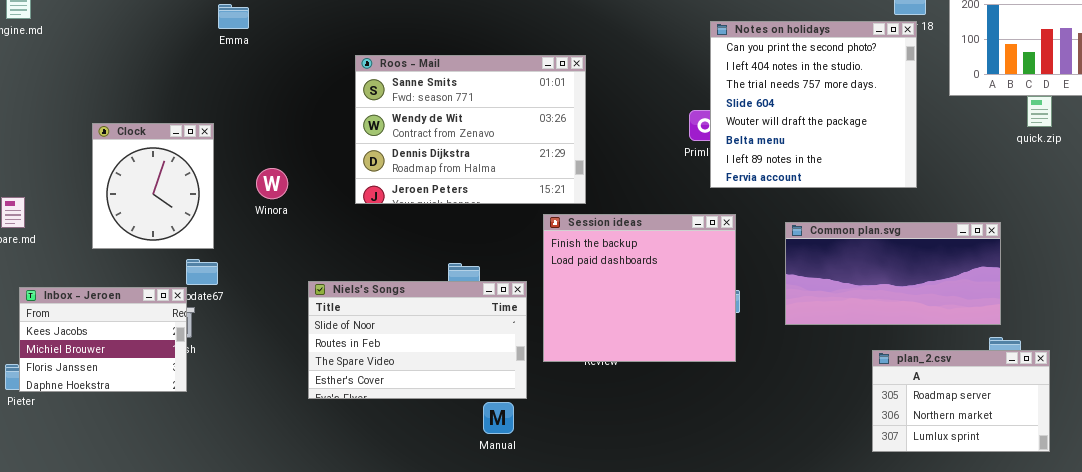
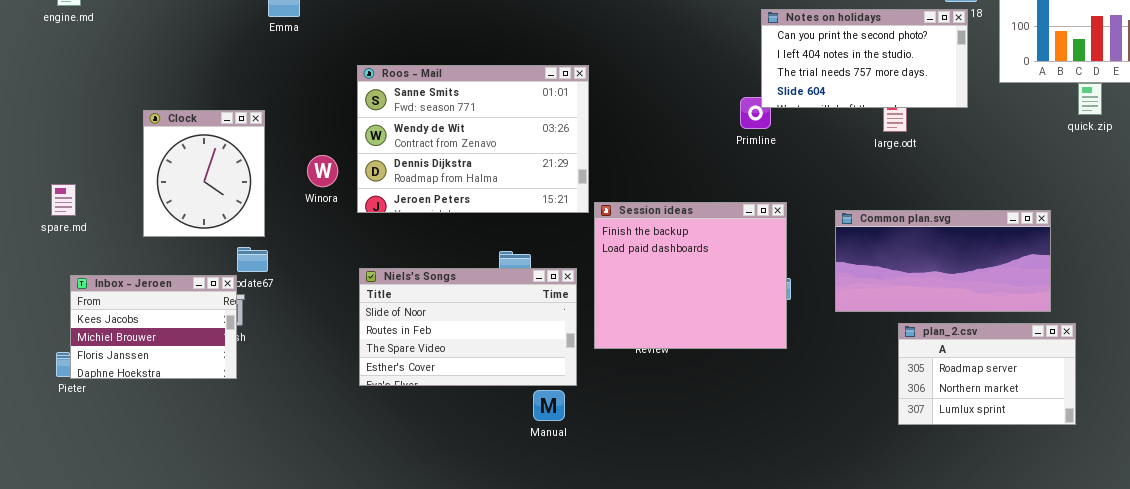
Notes on holidays: [710,21,917,188] -> [761,9,968,108], resized
Roos - Mail: [355,55,586,204] -> [357,65,589,213], moved
plan_2.csv: [872,350,1050,452] -> [898,323,1076,425], moved

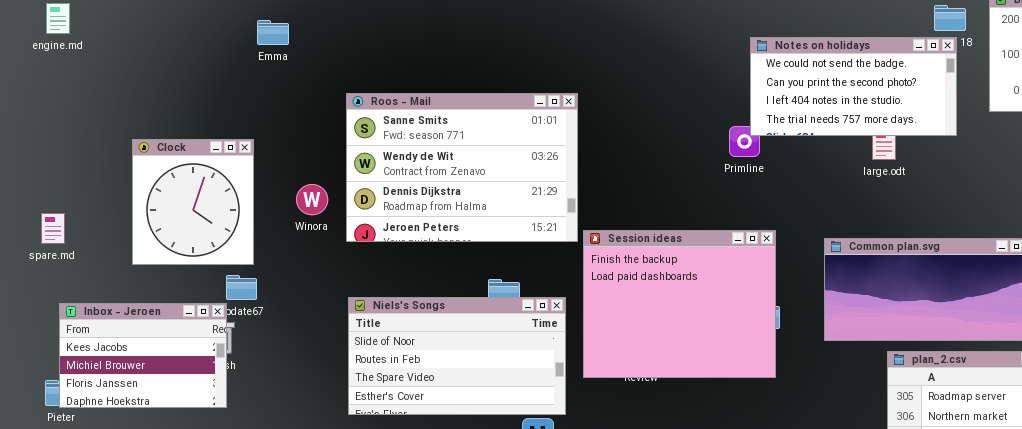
Notes on holidays: [761,9,968,108] -> [750,37,957,136], scrolled up 1 row

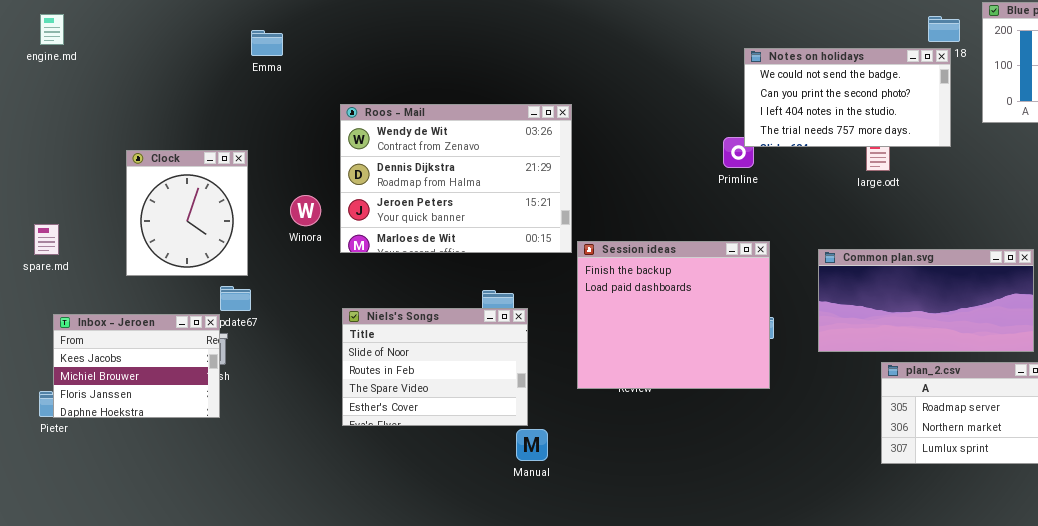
Roos - Mail: [346,93,578,242] -> [340,104,572,253], scrolled down 1 row
Niels's Songs: [348,297,566,415] -> [342,308,528,426], resized

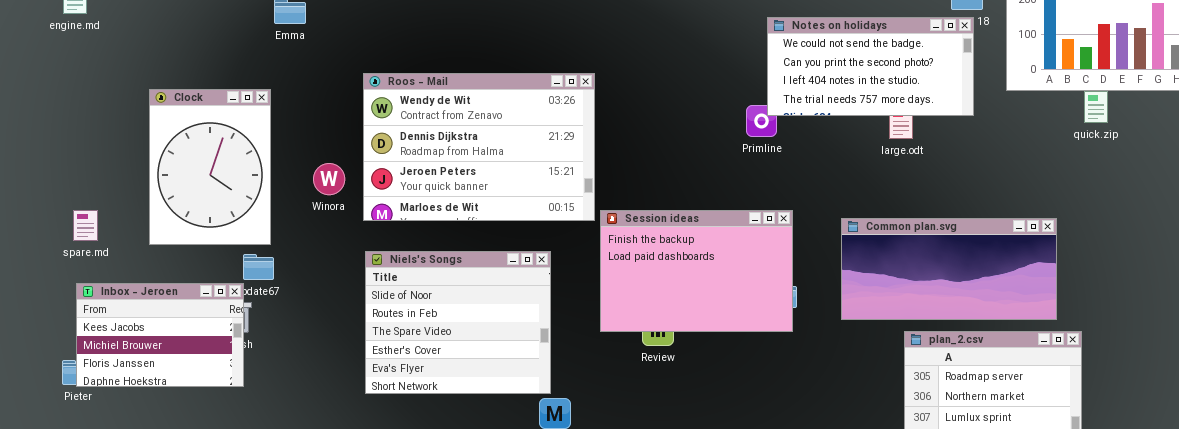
Clock: [126,150,248,276] -> [149,89,271,245], resized
spare.md: [34,224,59,255] -> [73,210,98,241], moved
Session ideas: [577,241,770,389] -> [600,210,793,332], resized
Niels's Songs: [342,308,528,426] -> [365,251,551,394], resized

